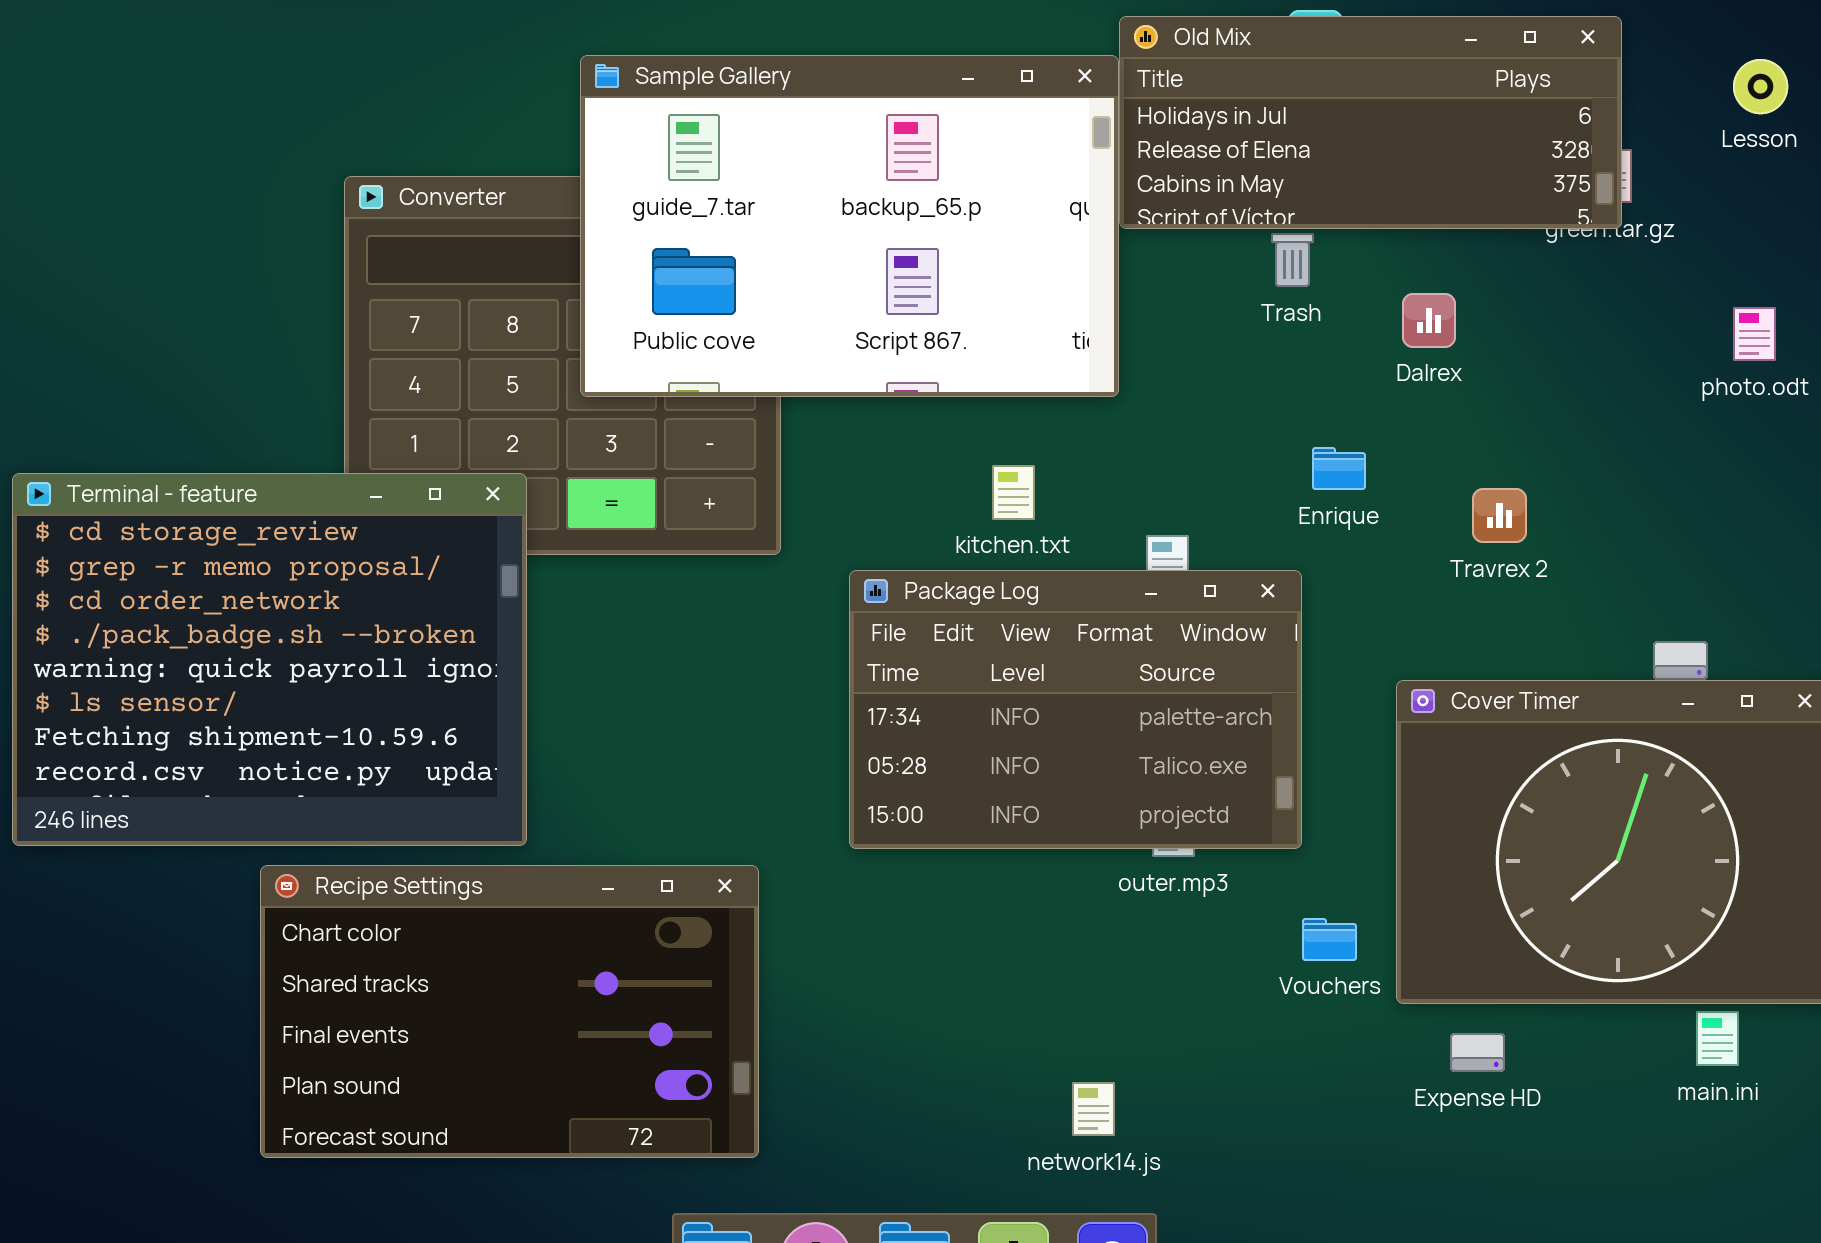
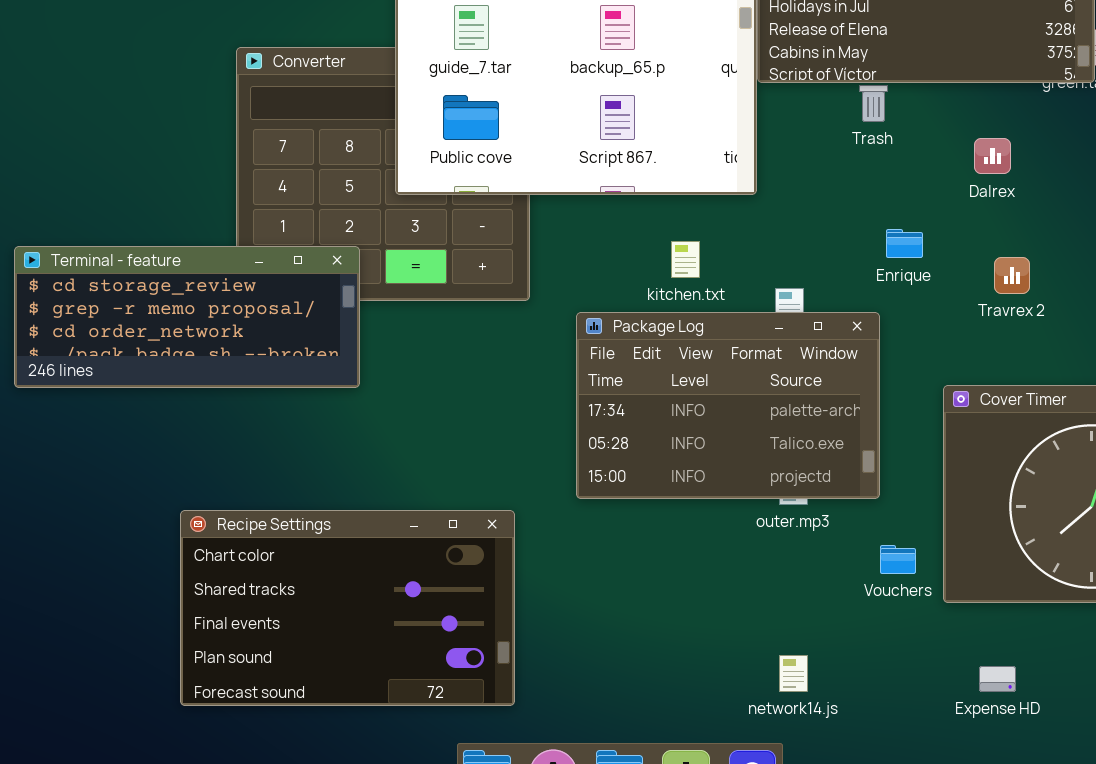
Dalrex: [1402,293,1456,348] -> [974,138,1011,174], moved
Terminal - feature: [12,473,527,846] -> [14,246,360,388], resized
Expense HD: [1450,1033,1505,1072] -> [979,666,1016,692], moved
network14.js: [1072,1082,1115,1136] -> [779,655,808,692], moved

